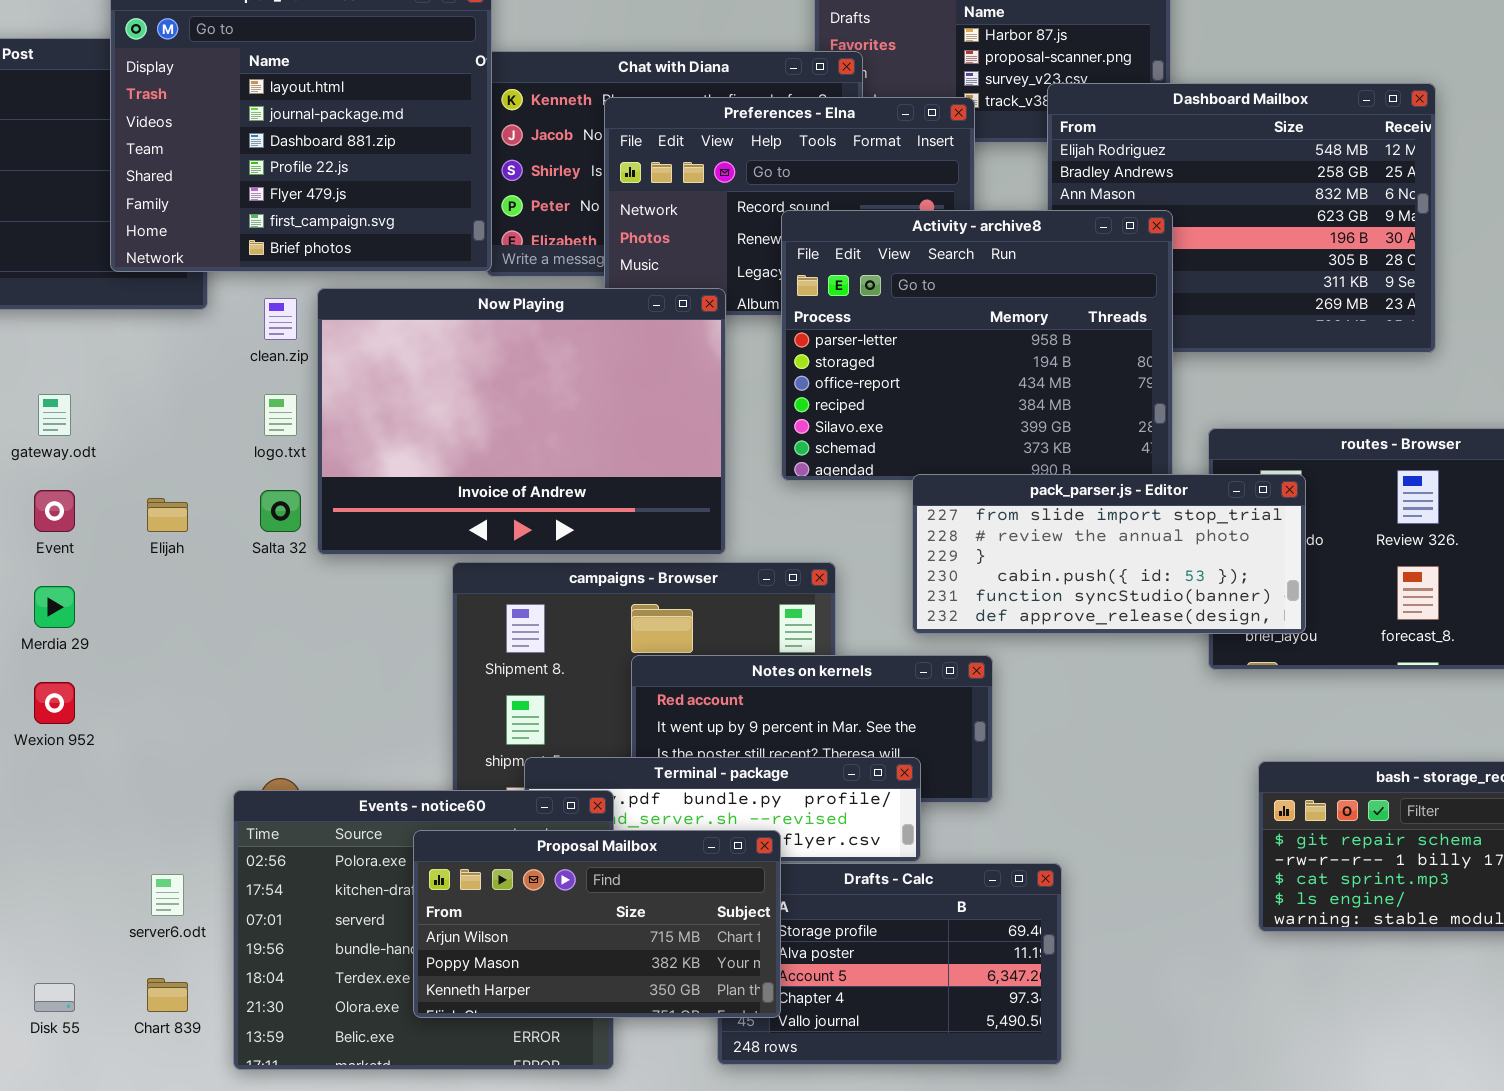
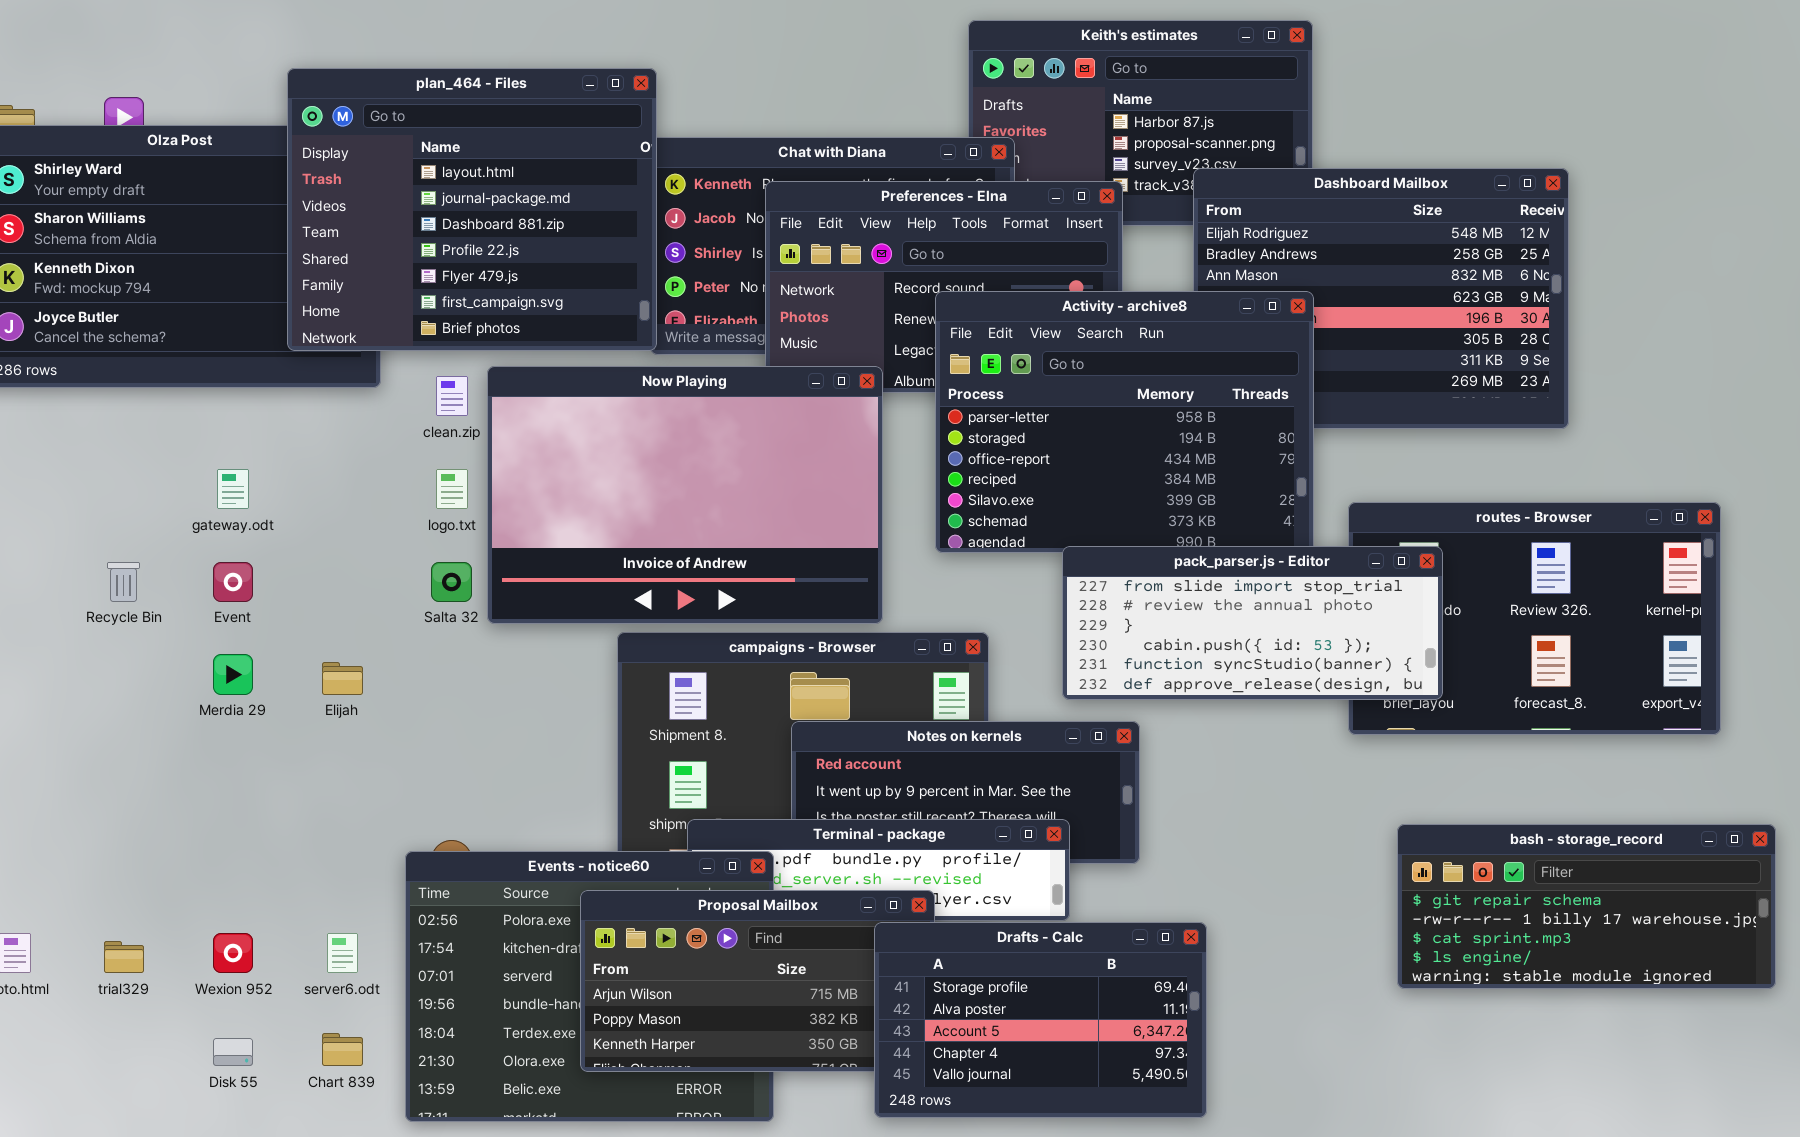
Elijah: [147,498,188,532] -> [322,662,363,695], moved
Wexion 952: [34,682,75,724] -> [213,933,253,973], moved
Drafts - Calc: [717,863,1062,1065] -> [874,922,1207,1118], raised

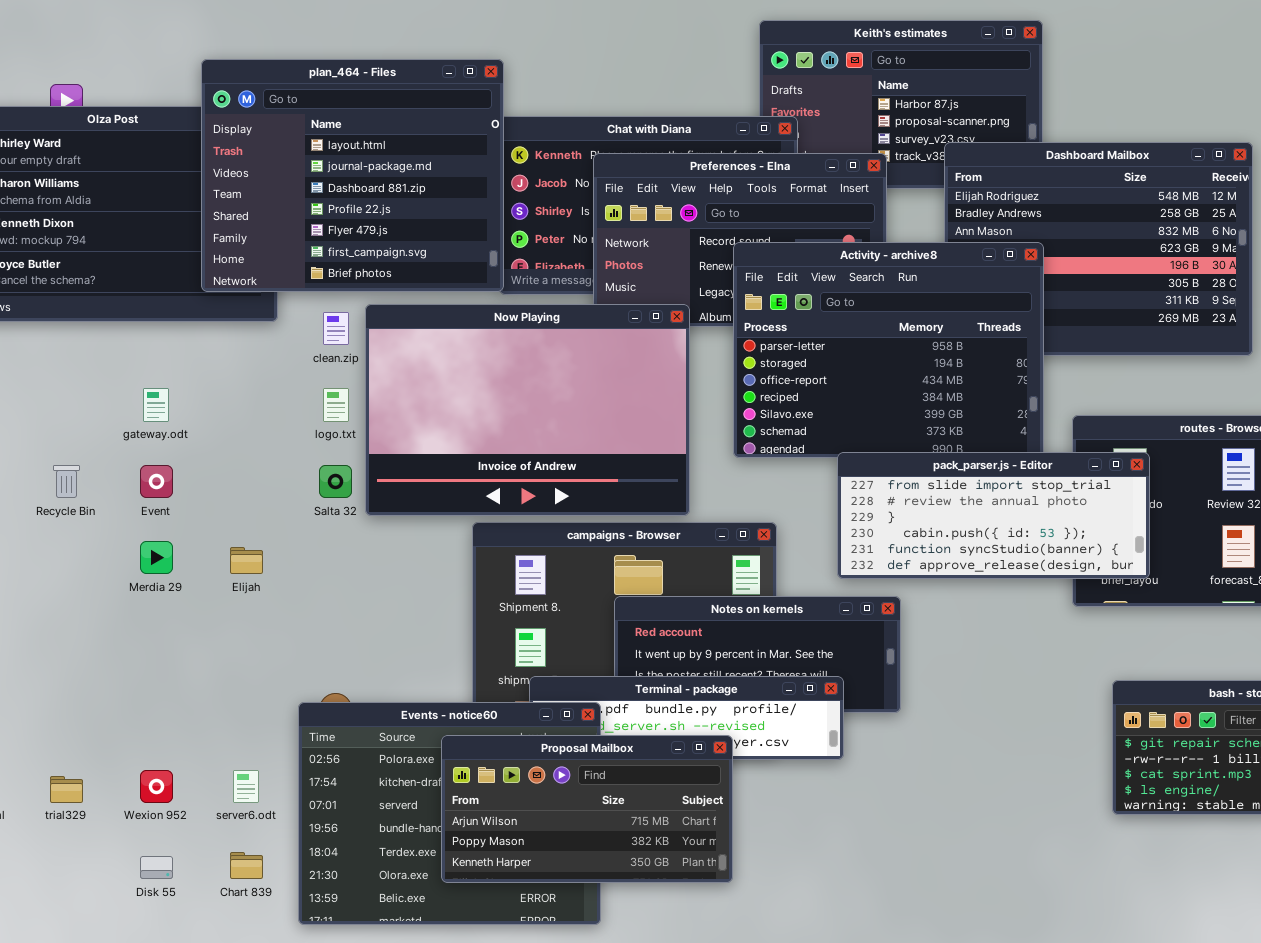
Drafts - Calc: [874,922,1207,1118] -> none, closed

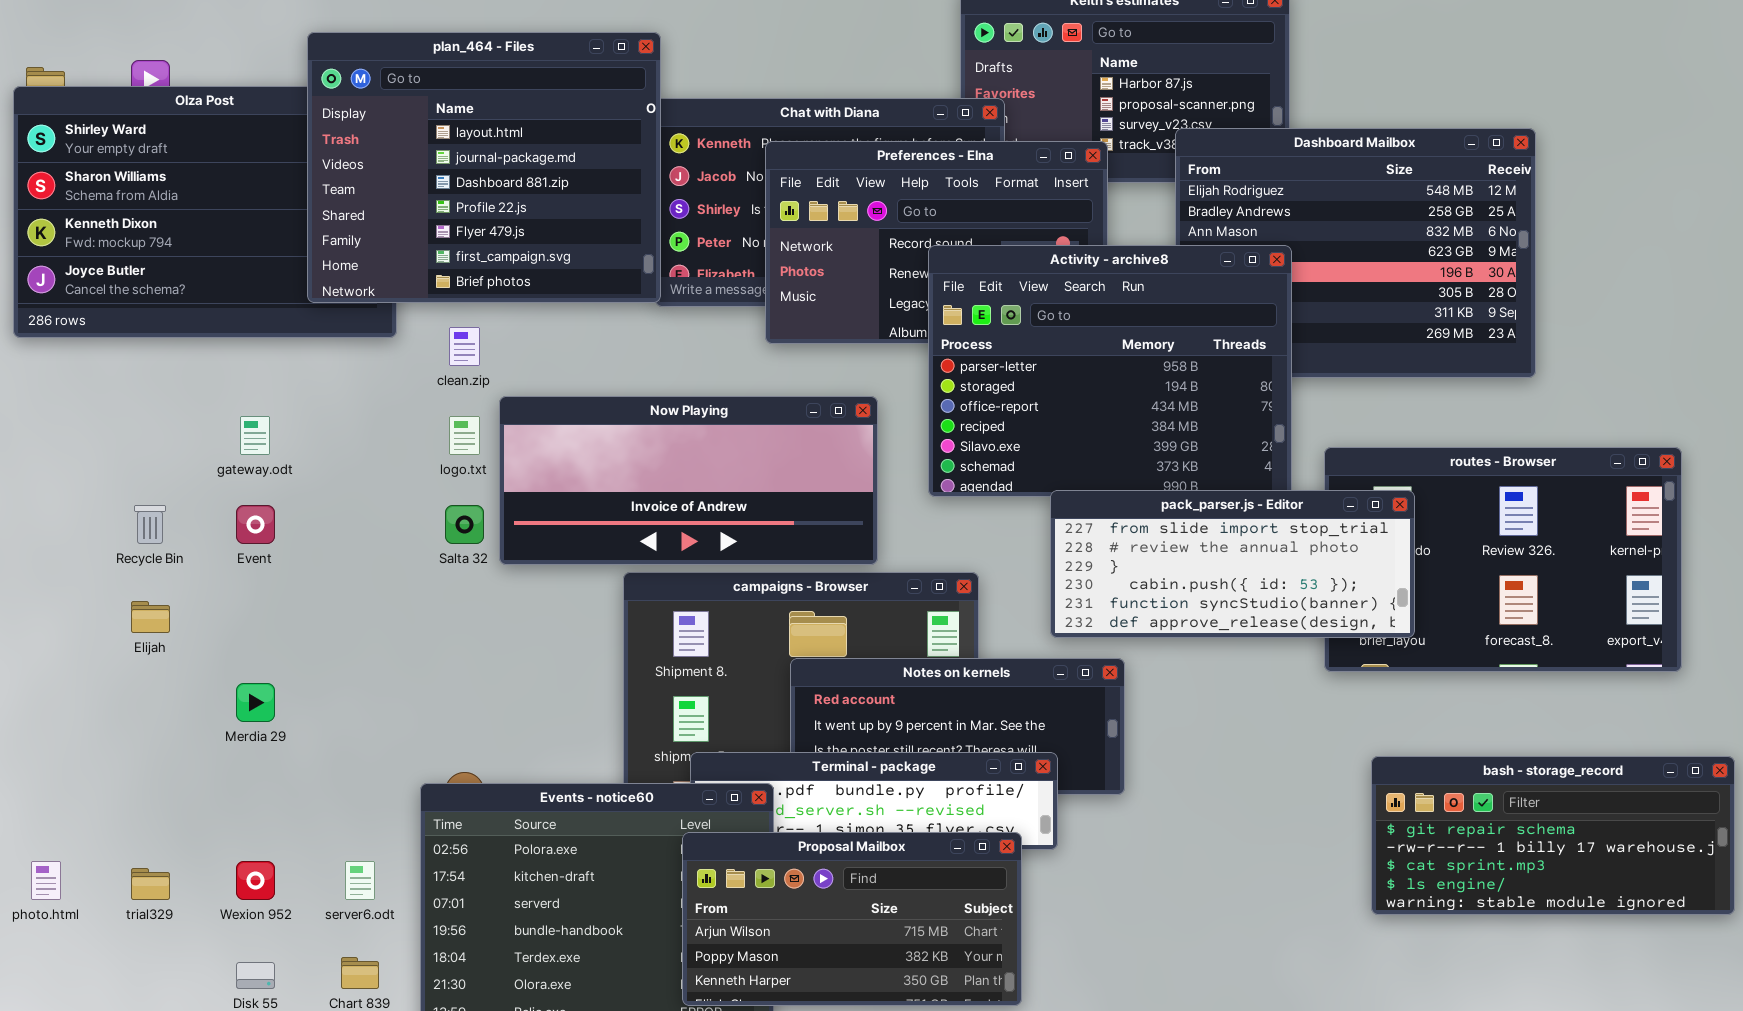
Now Playing: [365,304,690,516] -> [499,396,878,565], resized
Merdia 29: [140,541,173,574] -> [236,683,275,722], moved
Elijah: [230,547,263,574] -> [131,601,170,633], moved
Proposal Mailbox: [441,735,733,883] -> [682,832,1022,1006], moved

